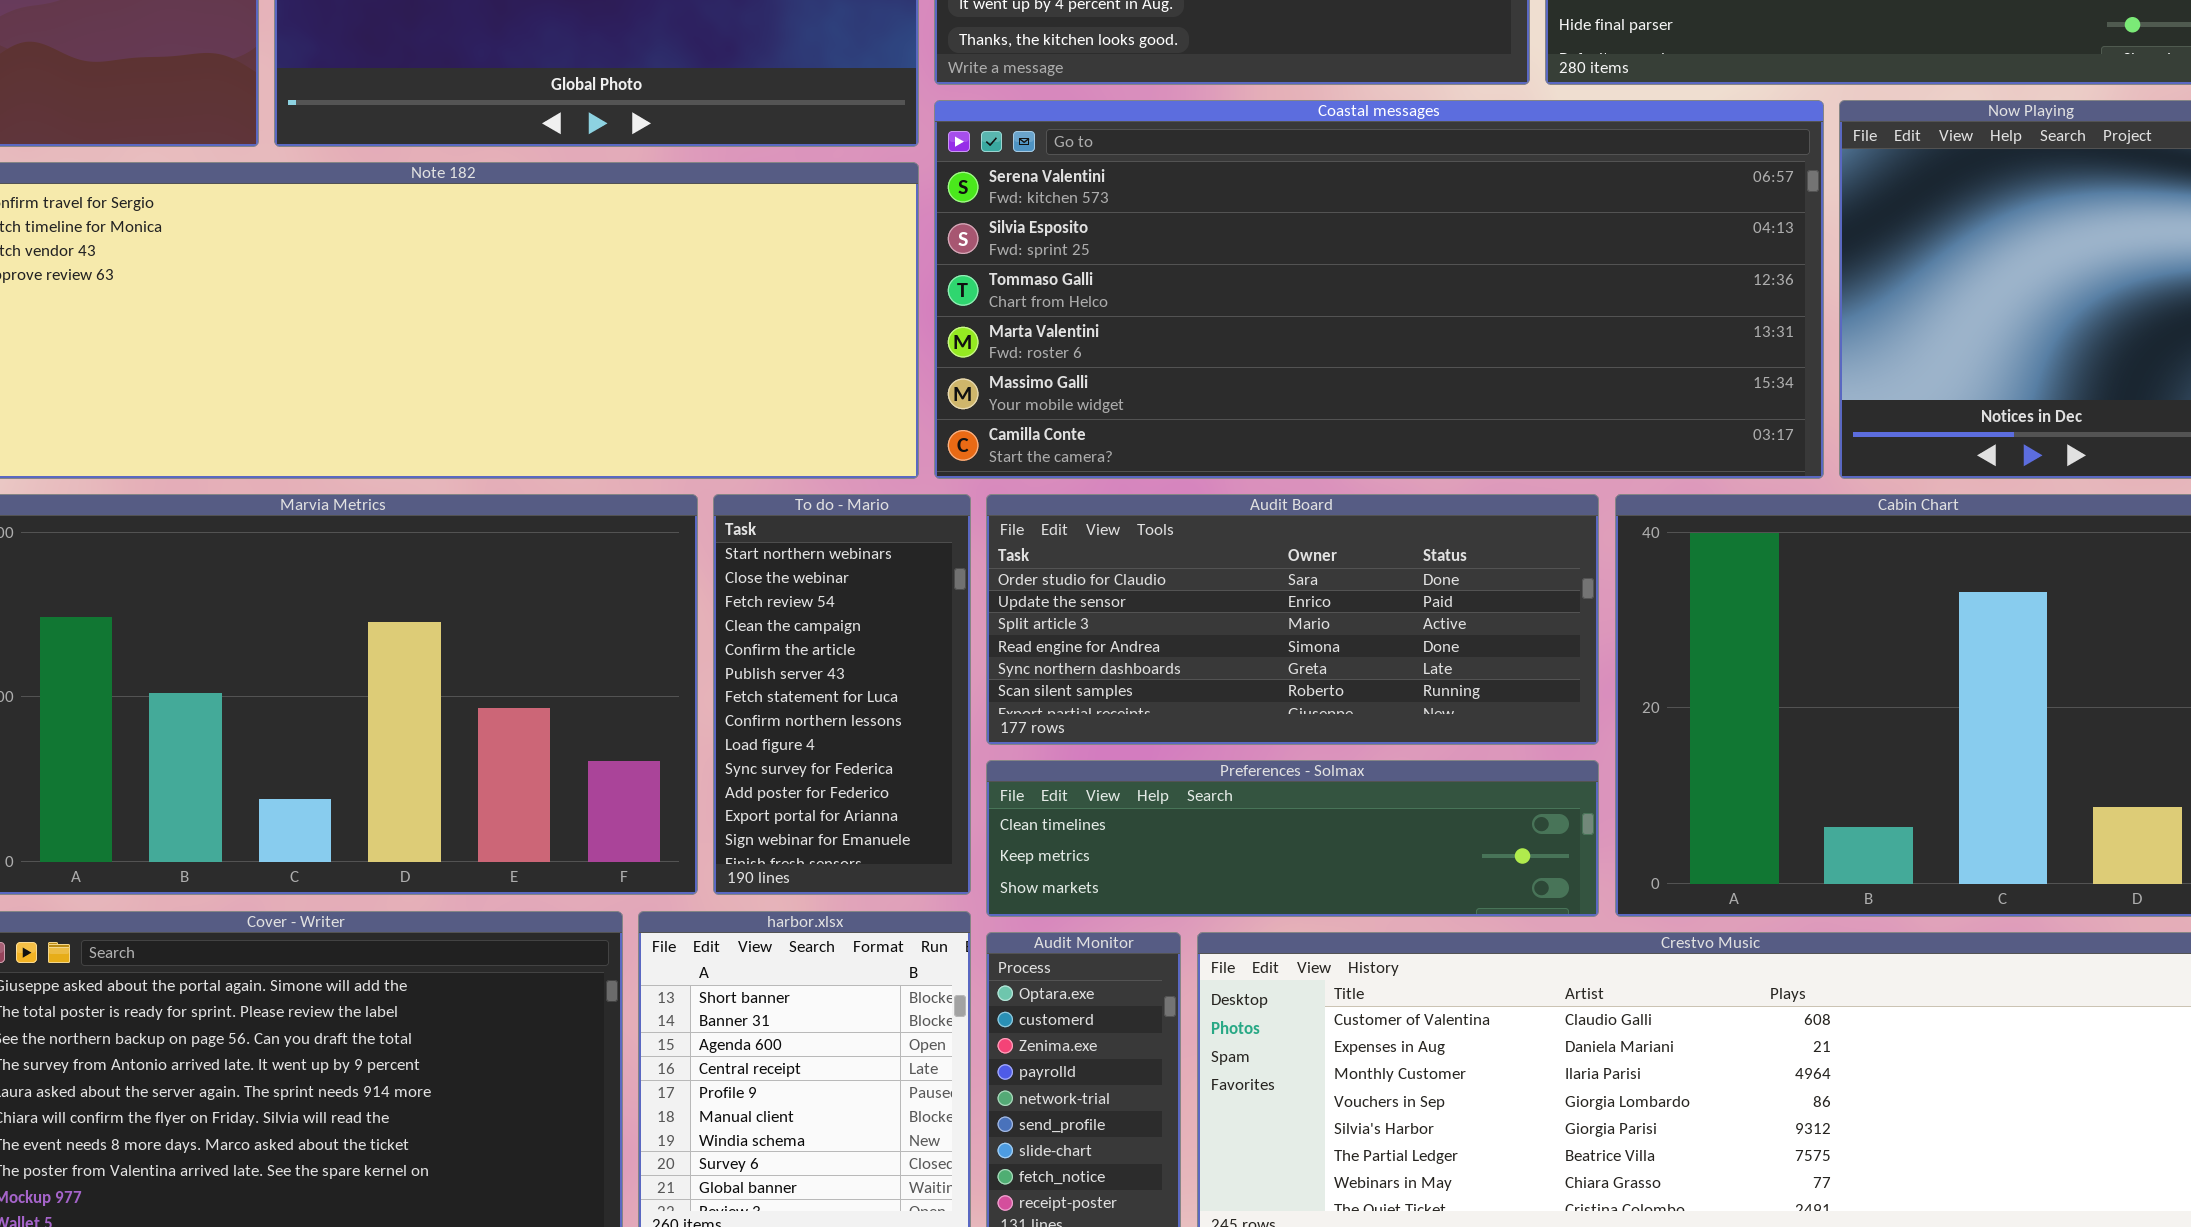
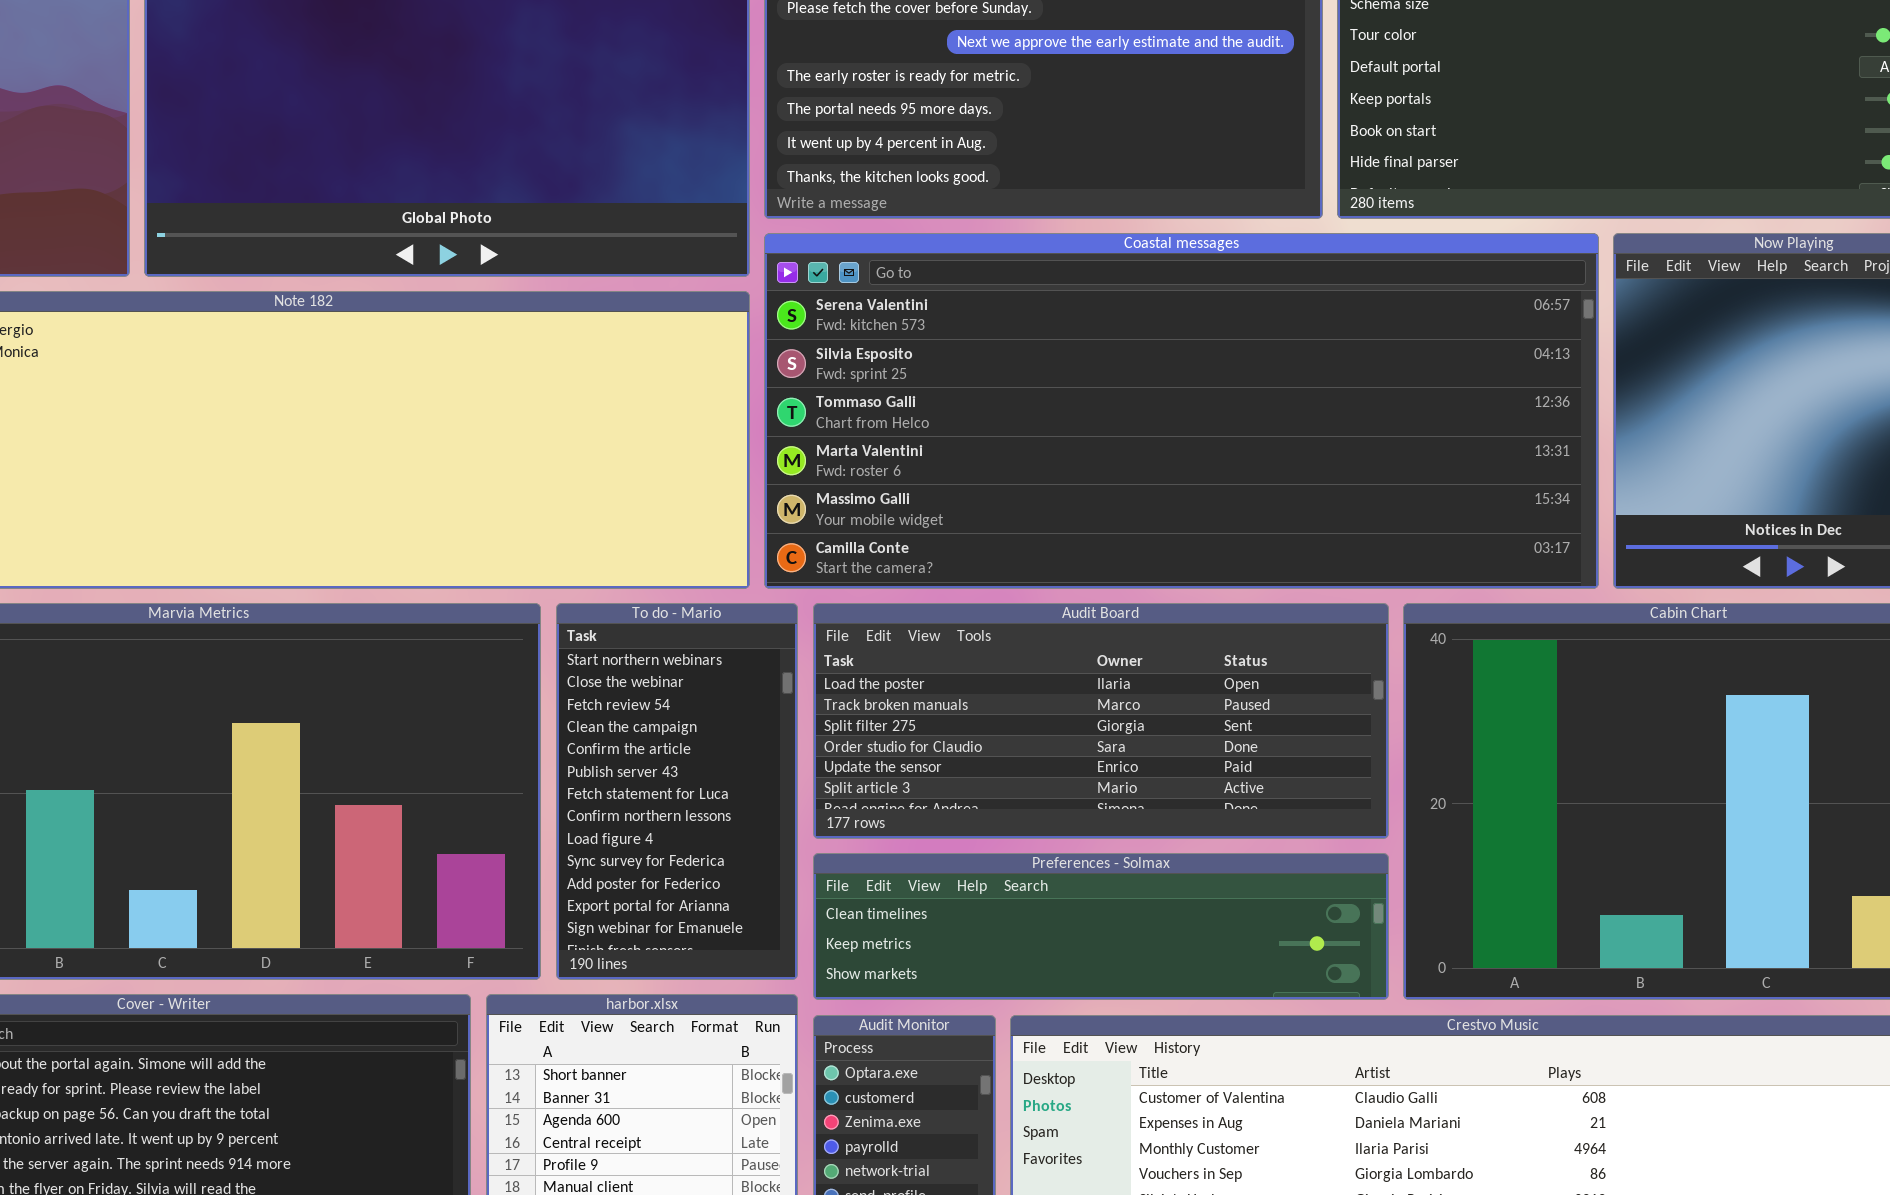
Audit Board: [986,494,1599,745] -> [813,603,1389,839], scrolled up 3 rows

